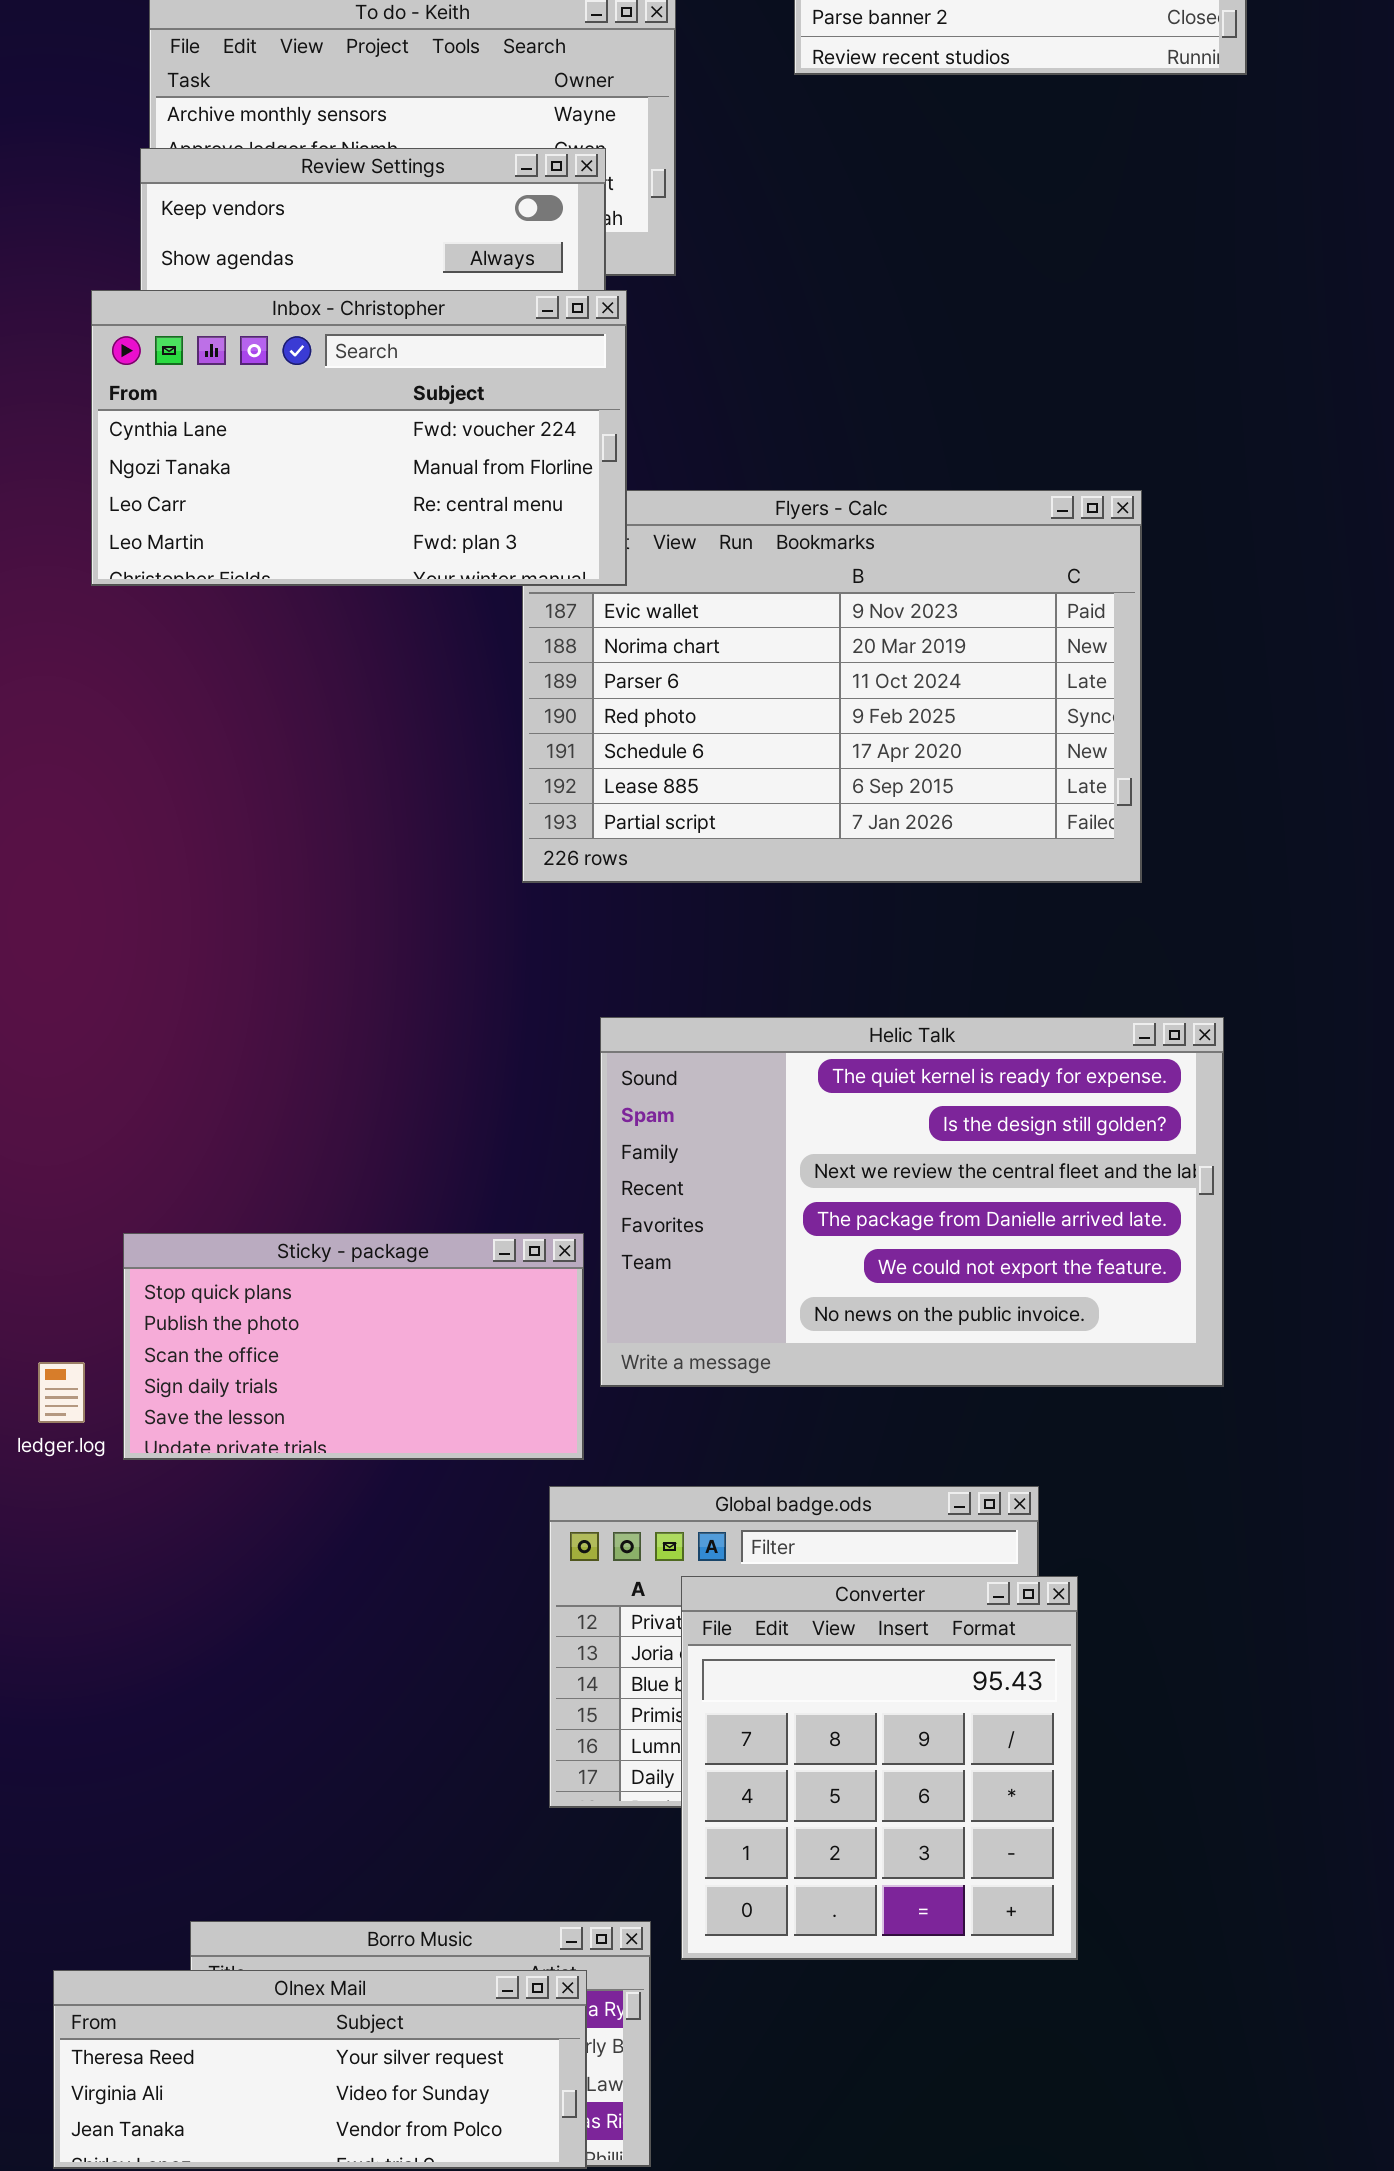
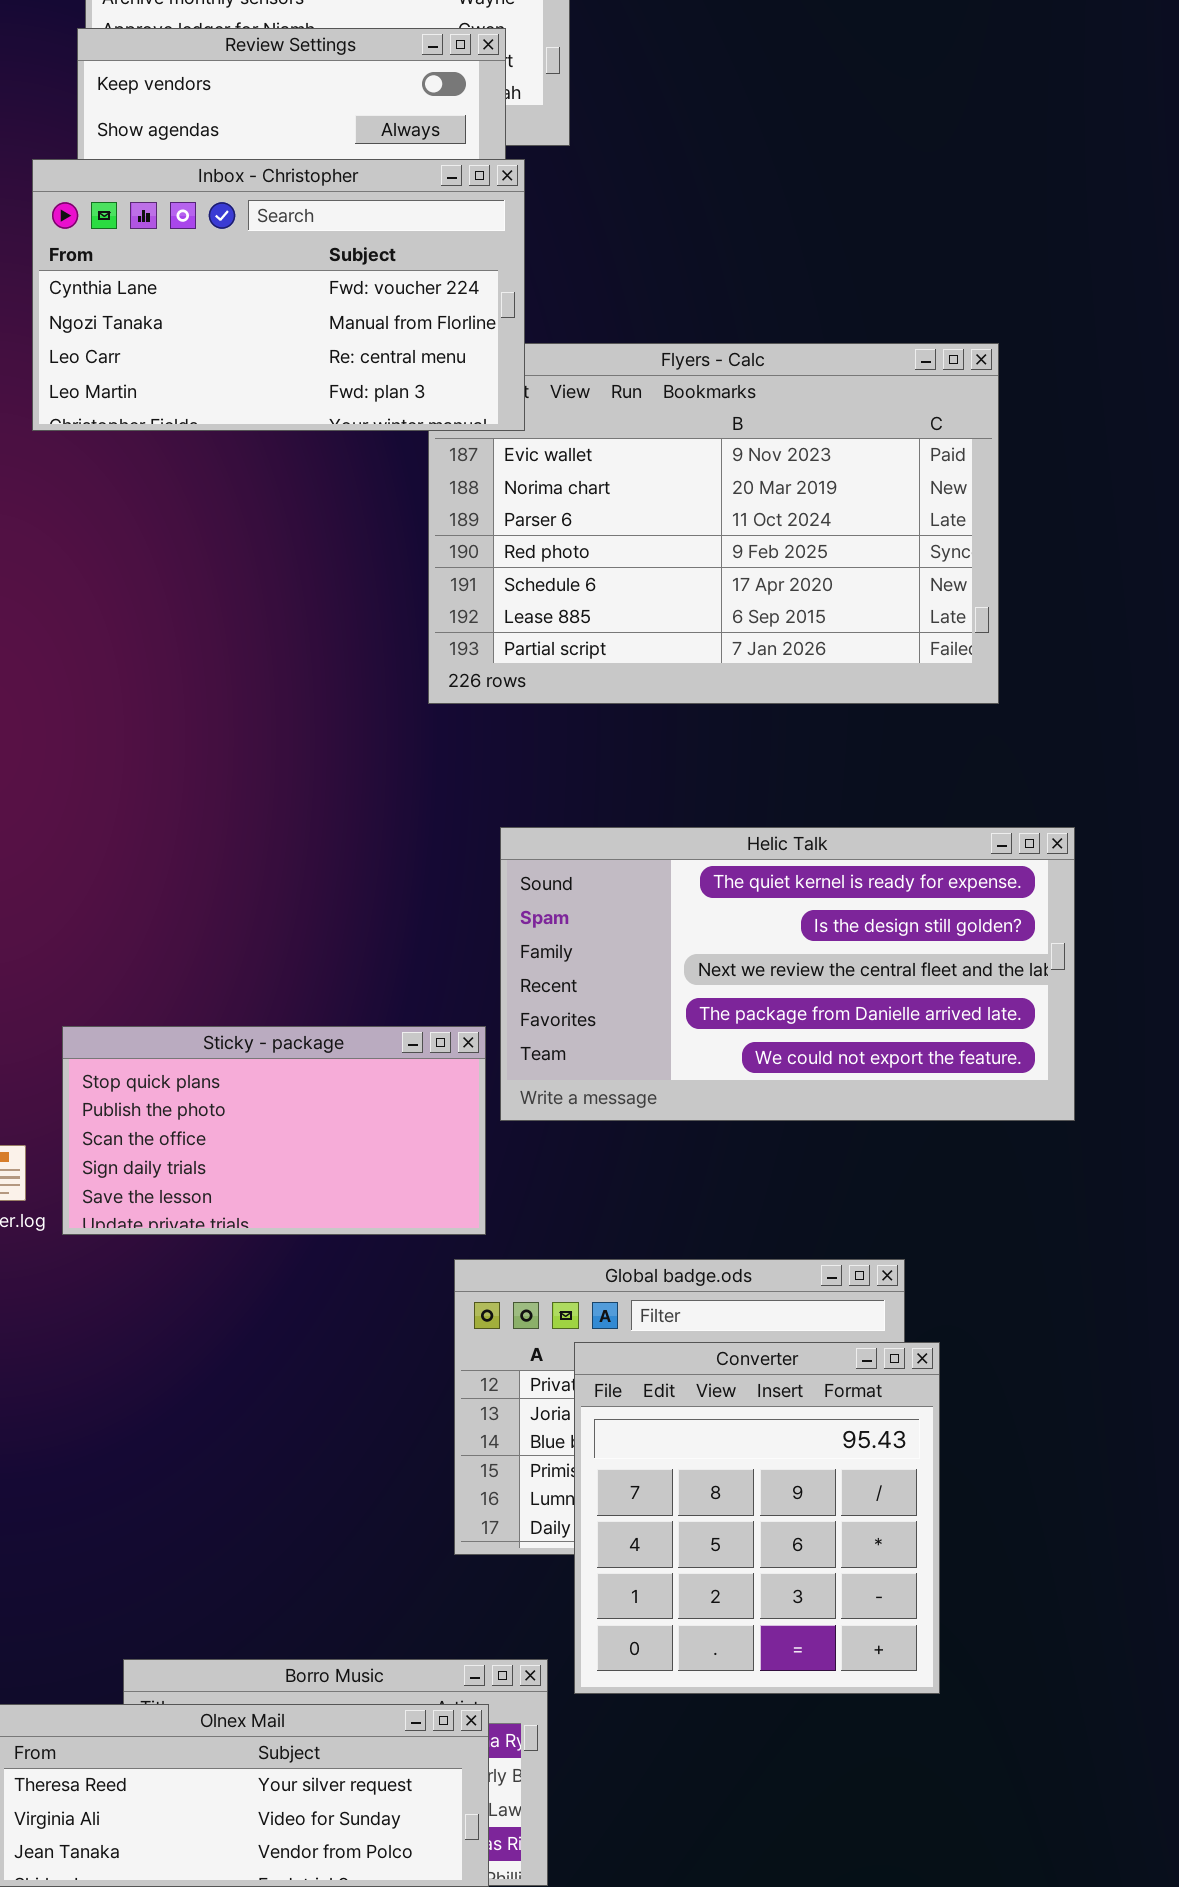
Helic Talk: [600,1017,1224,1387] -> [500,827,1075,1121], resized

